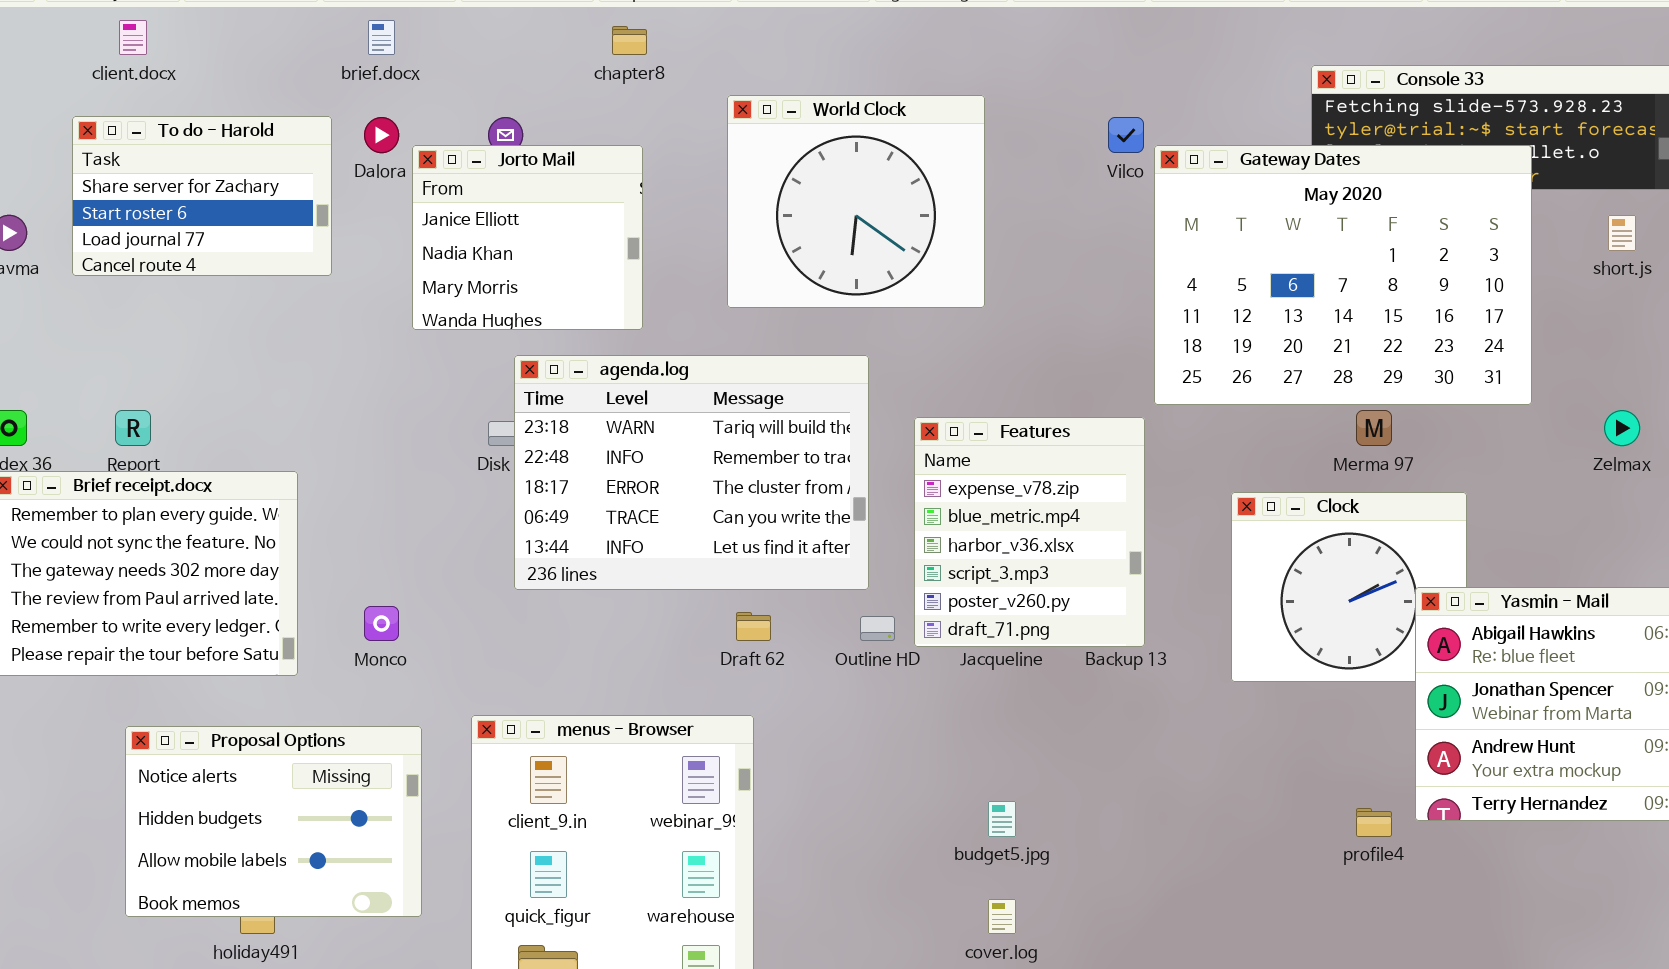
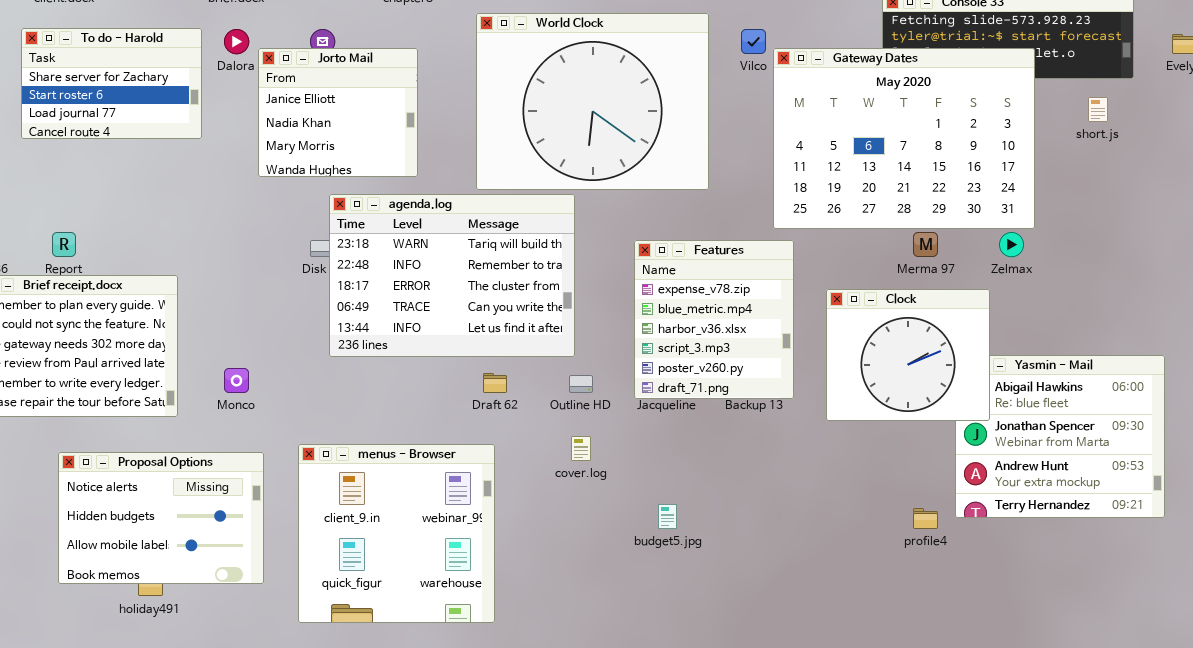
World Clock: [727,95,985,308] -> [476,13,709,190], resized
Zelmax: [1604,410,1640,446] -> [999,232,1024,257], moved
Features: [914,417,1145,647] -> [634,240,794,399], moved
Clock: [1231,492,1467,682] -> [826,289,990,421], raised
cover.log: [988,899,1016,934] -> [571,436,591,461], moved

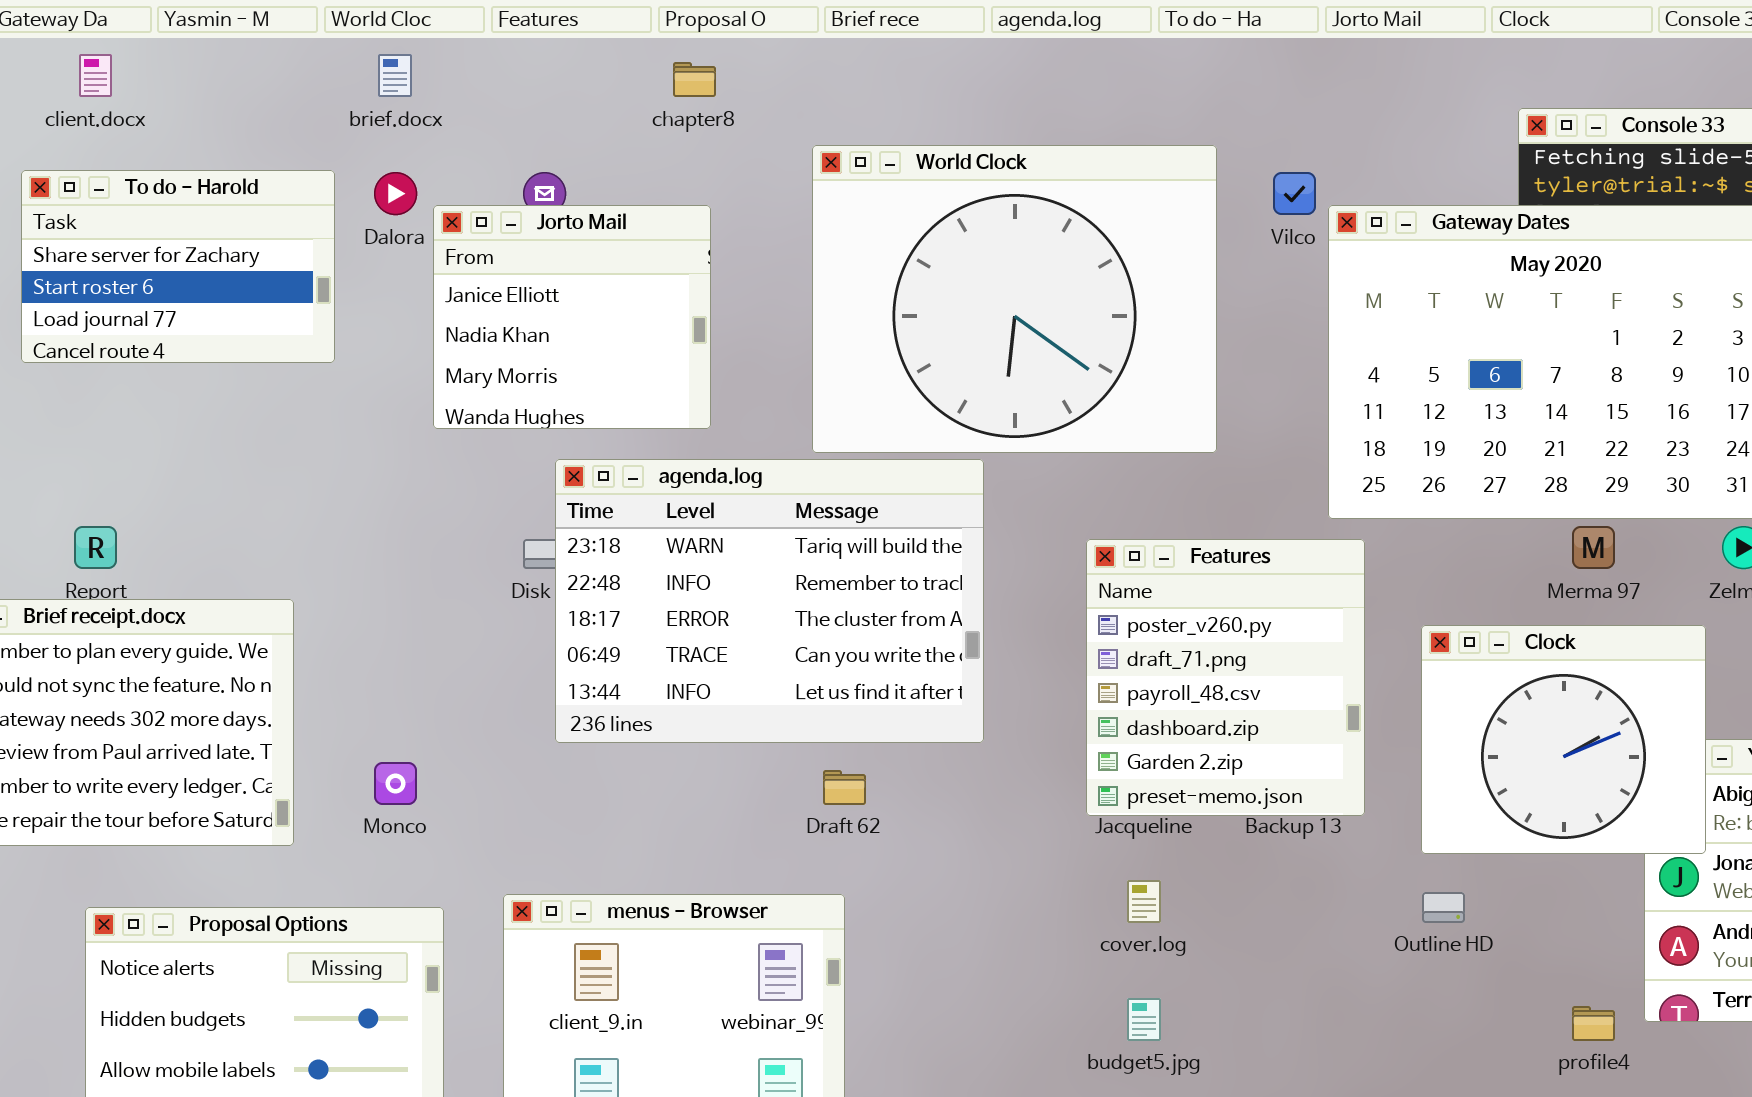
Features: [634,240,794,399] -> [1086,539,1365,816], scrolled down 4 rows
Outline HD: [569,375,593,393] -> [1422,892,1465,923], moved
cover.log: [571,436,591,461] -> [1127,880,1161,923], moved

